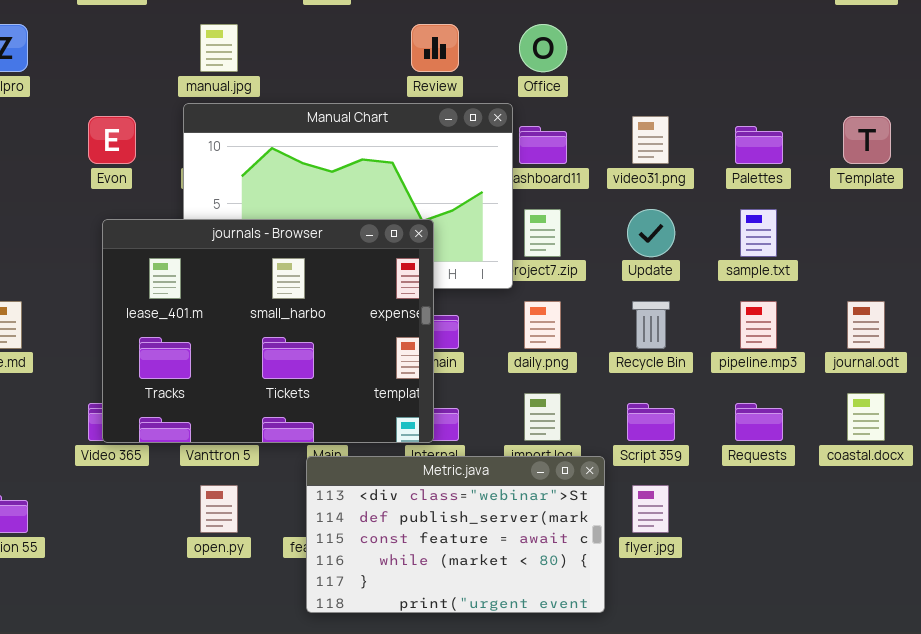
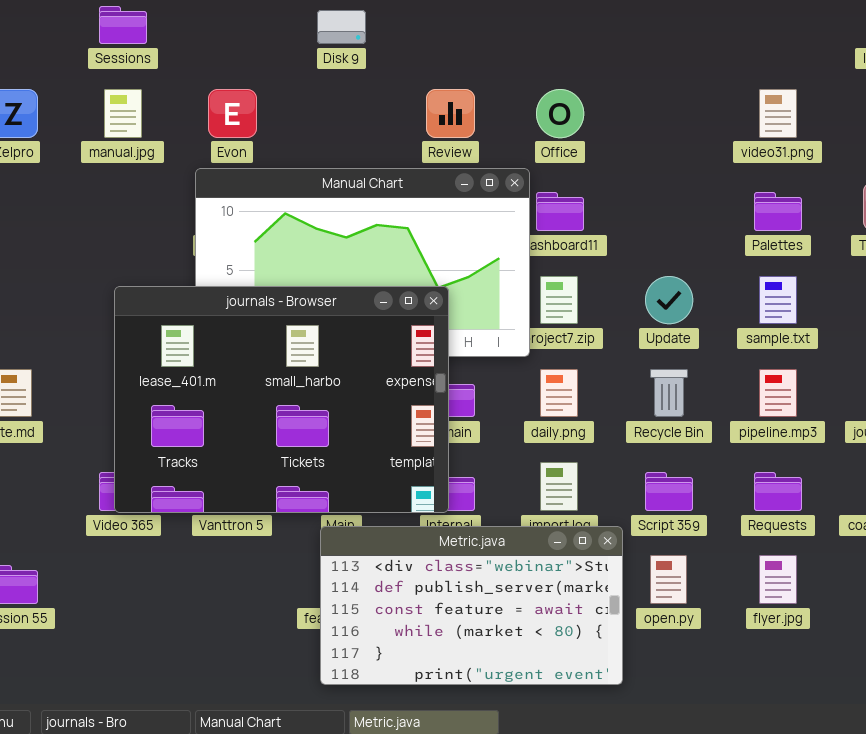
manual.jpg: [200,24,238,72] -> [104,89,142,138], moved
Evon: [88,116,136,164] -> [208,89,257,138], moved
video31.png: [632,116,669,164] -> [759,89,797,138], moved
open.py: [200,485,238,533] -> [650,555,687,604], moved
flyer.jpg: [632,485,669,533] -> [759,555,797,604], moved

